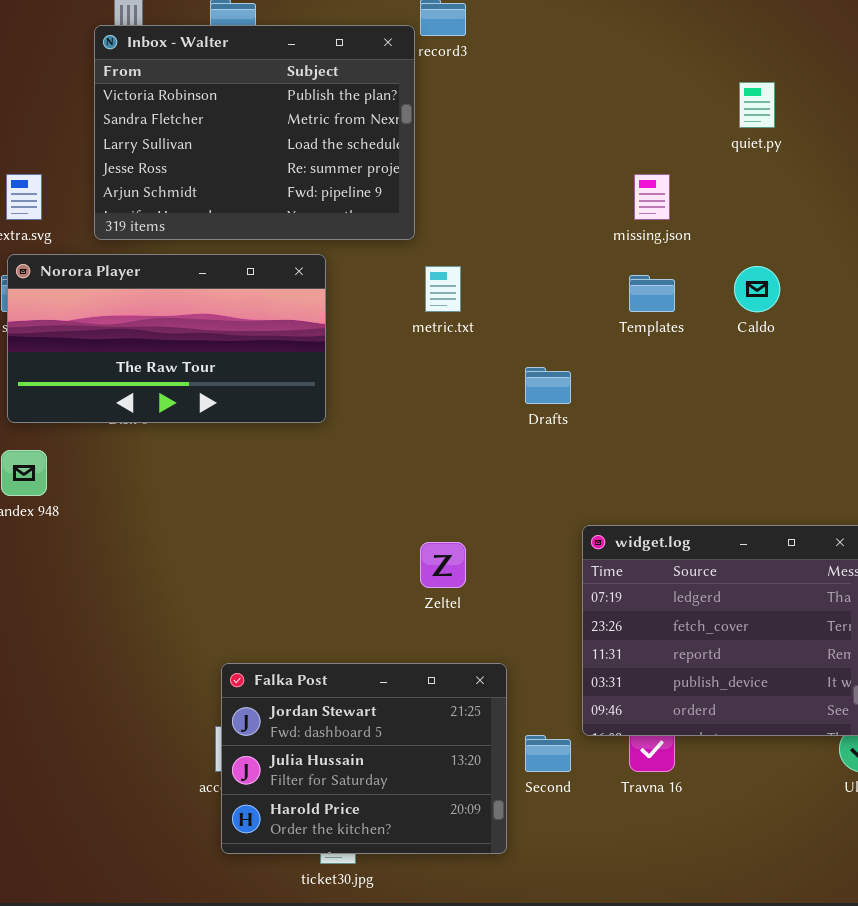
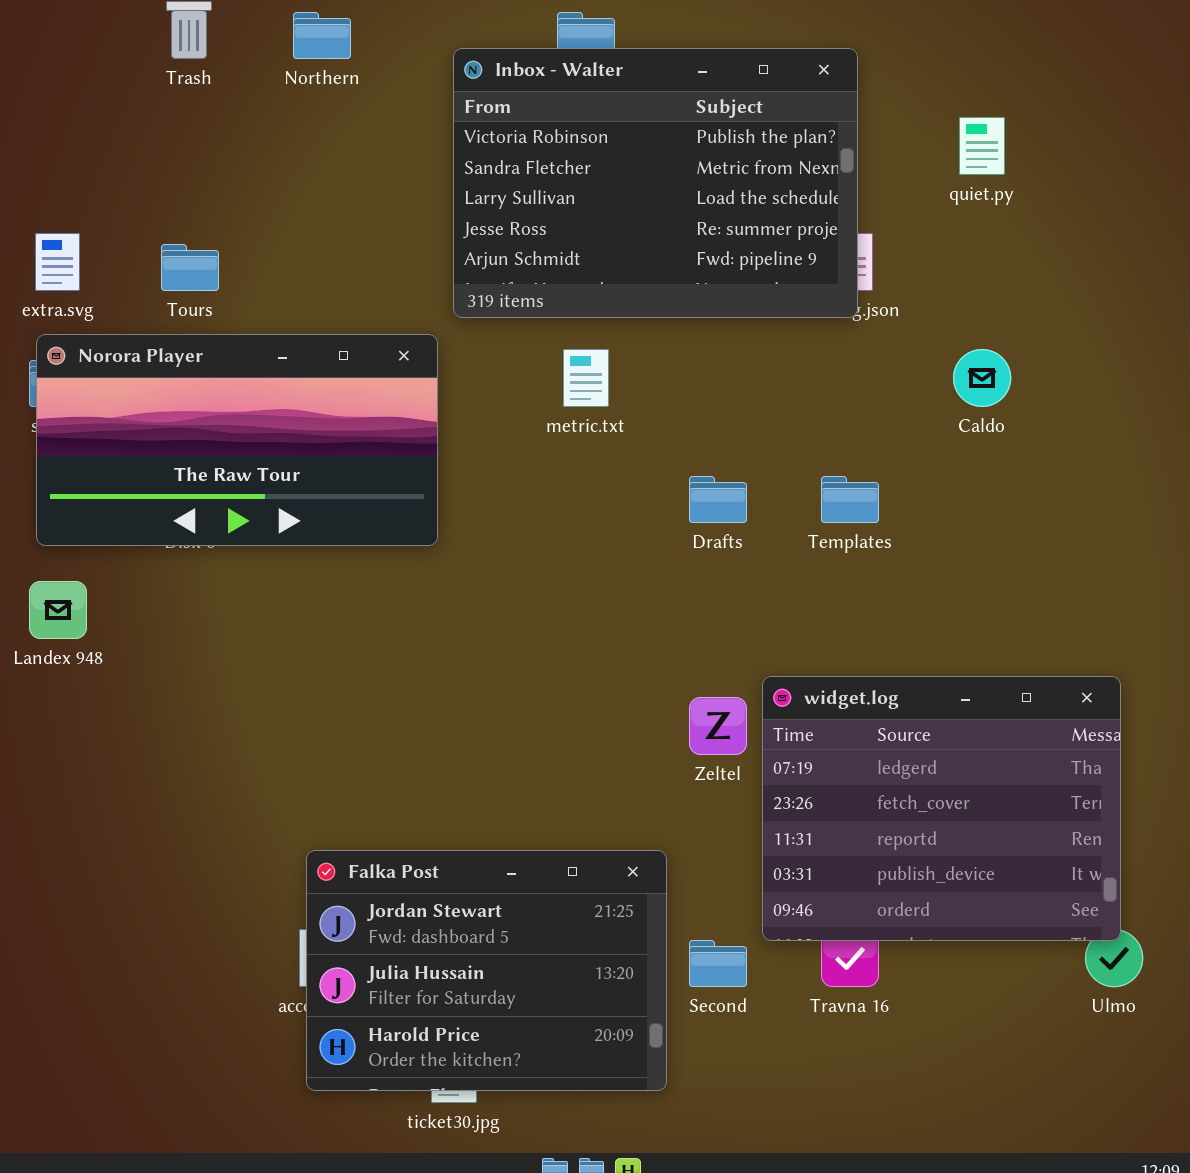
Inbox - Walter: [94,25,415,240] -> [453,48,858,318], moved
Templates: [629,275,675,312] -> [821,476,879,523], moved
Zeltel: [420,542,466,588] -> [689,697,747,755], moved

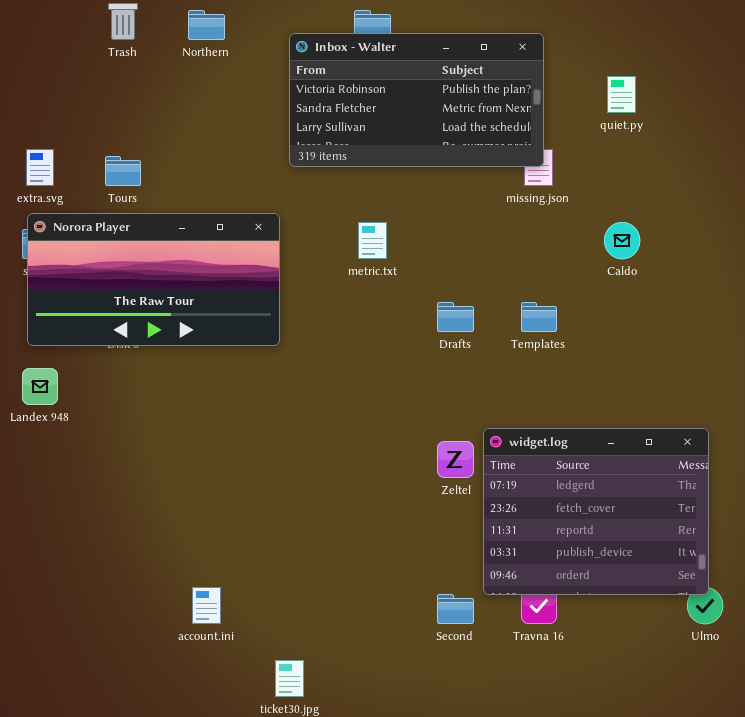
Inbox - Walter: [453,48,858,318] -> [289,33,544,167], resized
Falka Post: [306,850,667,1091] -> none, closed

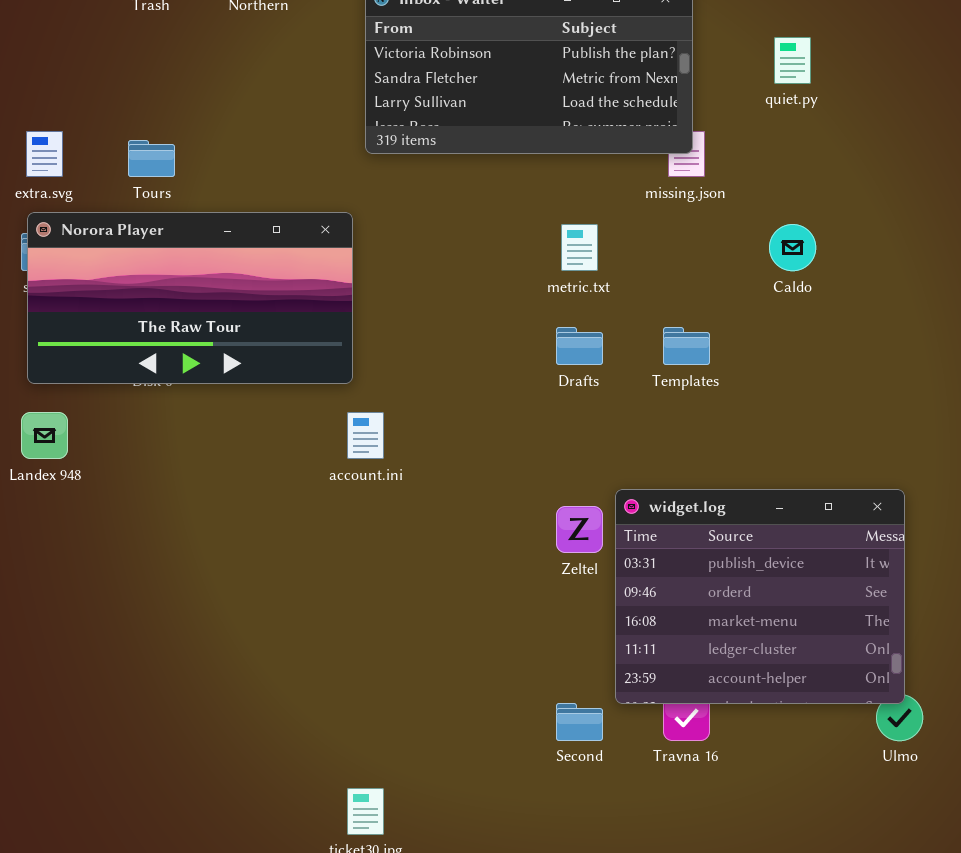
metric.txt: [358,222,387,259] -> [561,224,598,271], moved
widget.log: [483,428,709,595] -> [615,489,905,704], scrolled down 3 rows
account.ini: [192,587,221,624] -> [347,412,384,459], moved

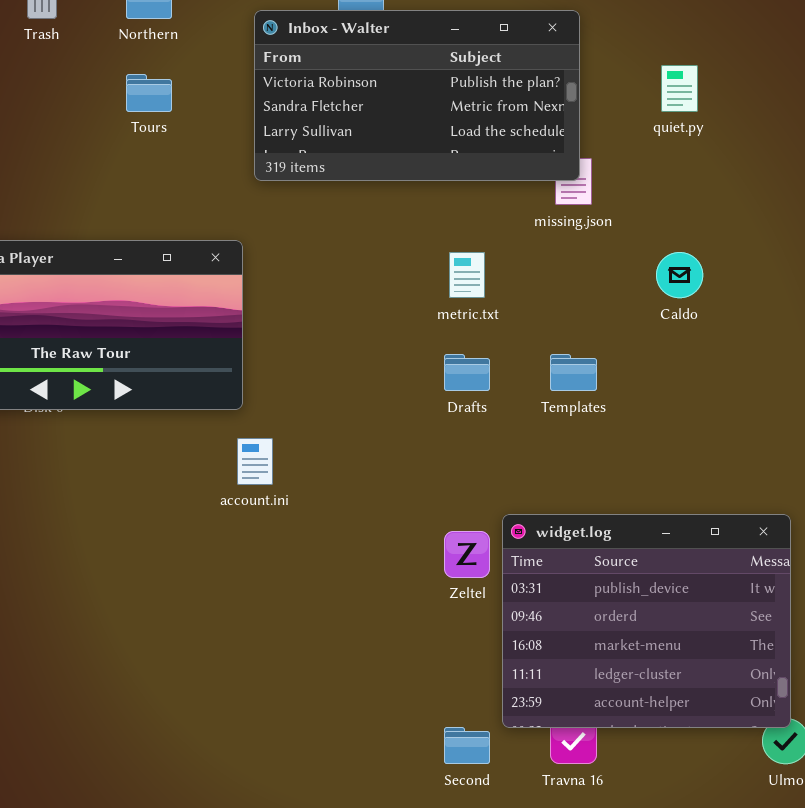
Tours: [128,140,175,177] -> [126,74,172,112], moved

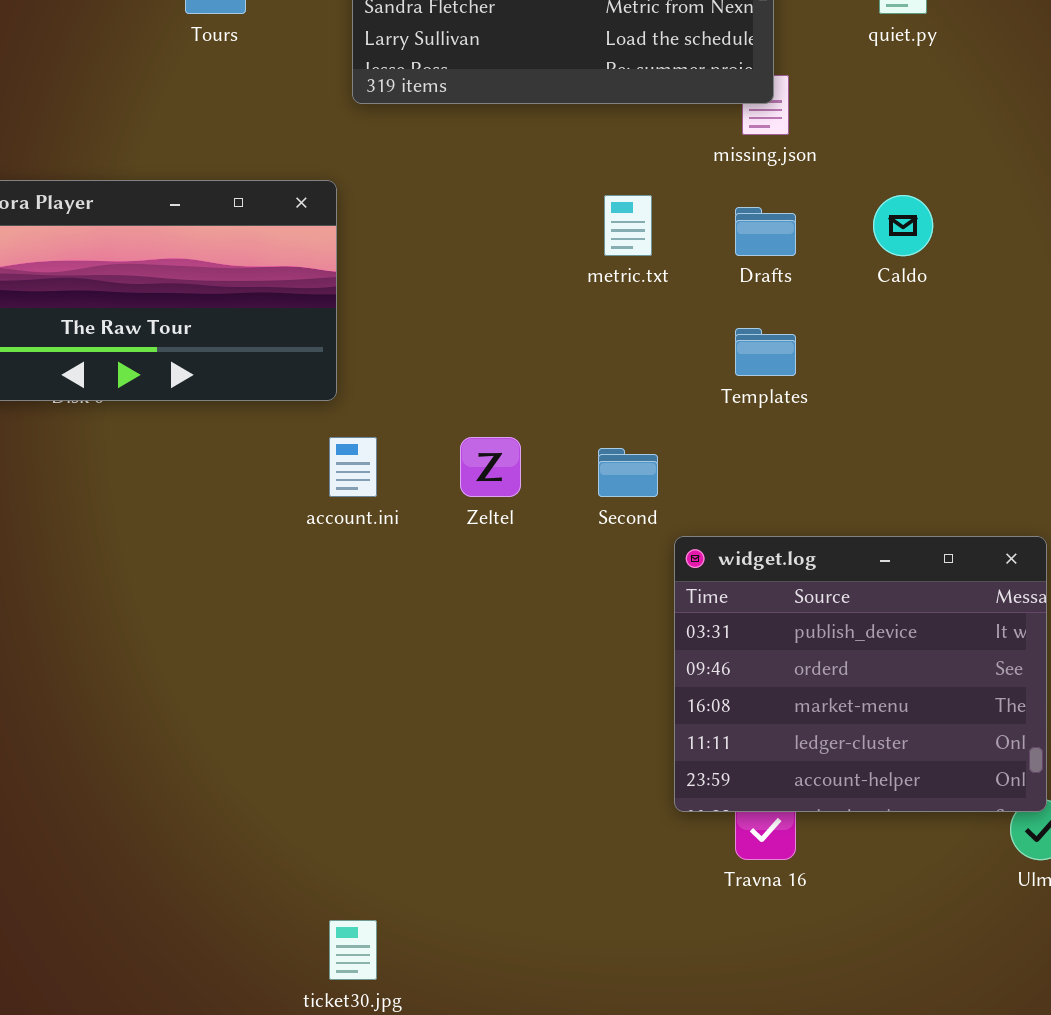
Drafts: [444,354,490,391] -> [735,207,796,256], moved
Zeltel: [444,531,490,578] -> [460,437,521,497], moved
Second: [444,727,490,764] -> [598,448,658,497], moved

